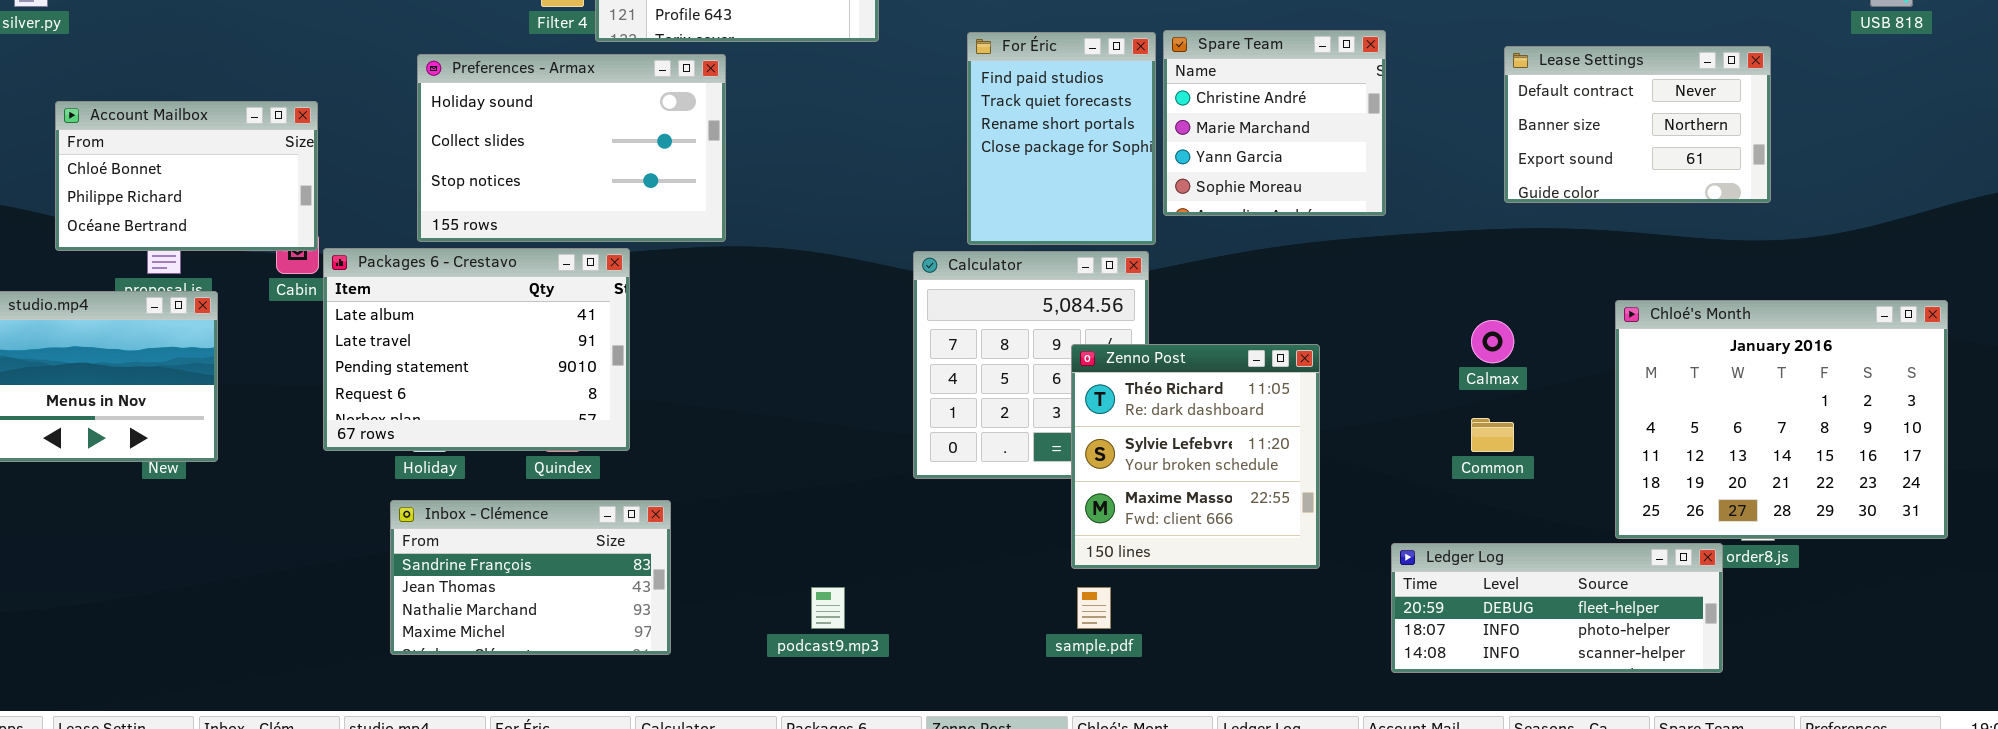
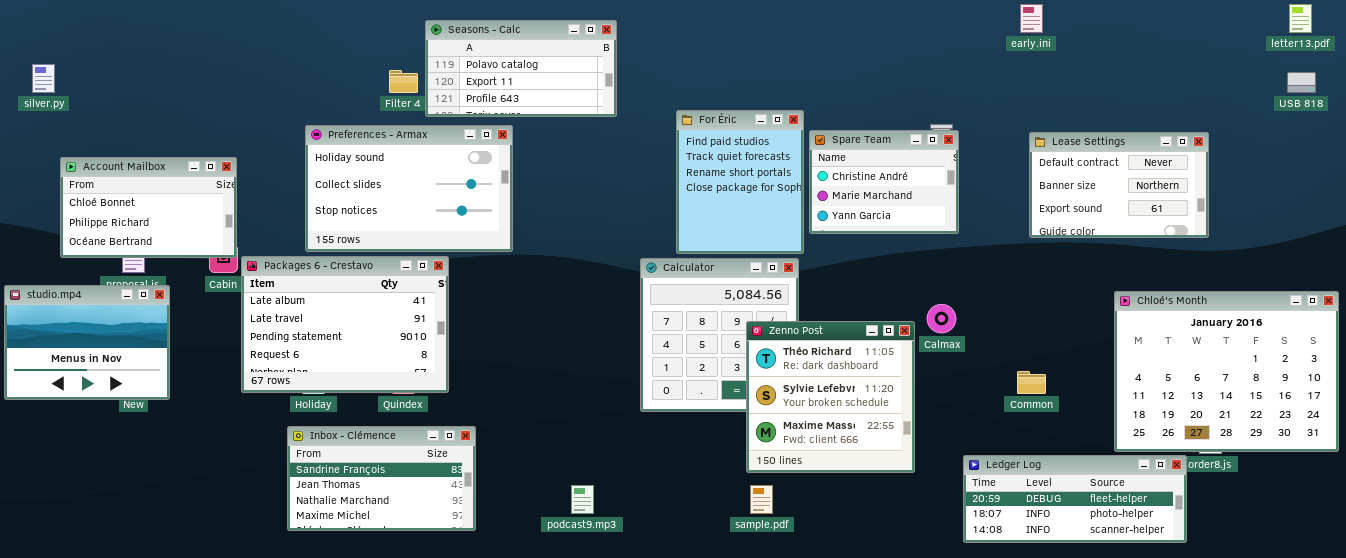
Spare Team: [1163,30,1386,216] -> [809,130,959,234], resized
Lease Settings: [1504,46,1771,203] -> [1029,132,1209,238], moved
Calmax: [1471,320,1514,363] -> [927,304,956,333], moved

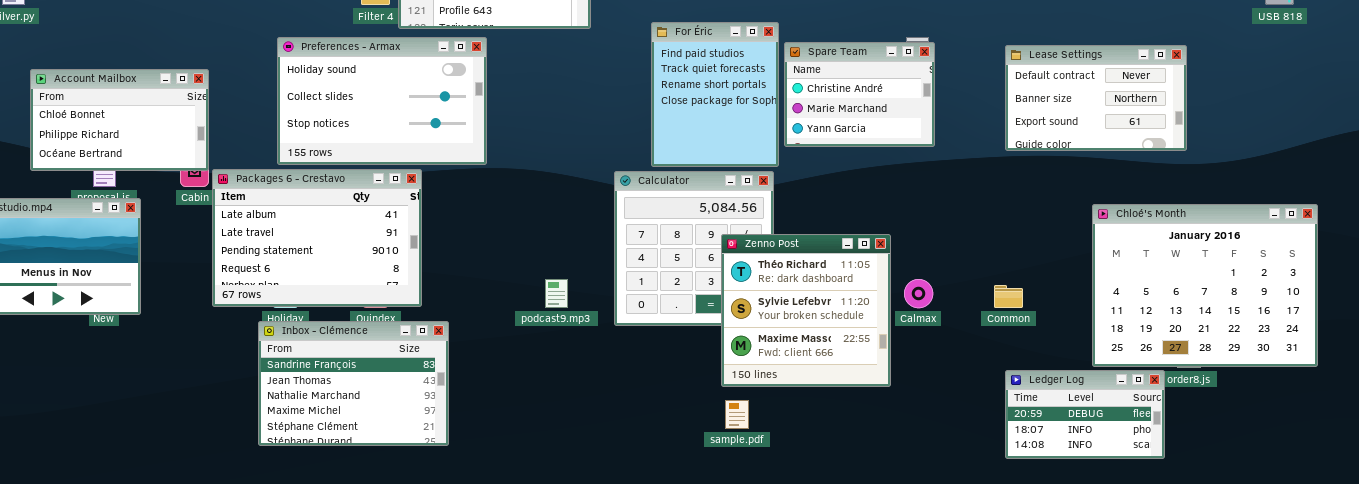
Calmax: [927,304,956,333] -> [904,279,933,308], moved
Inbox - Clémence: [287,426,476,531] -> [258,321,449,446], resized
Ledger Log: [963,455,1187,543] -> [1005,370,1165,459], resized
podcast9.mp3: [571,485,594,514] -> [545,279,568,308], moved

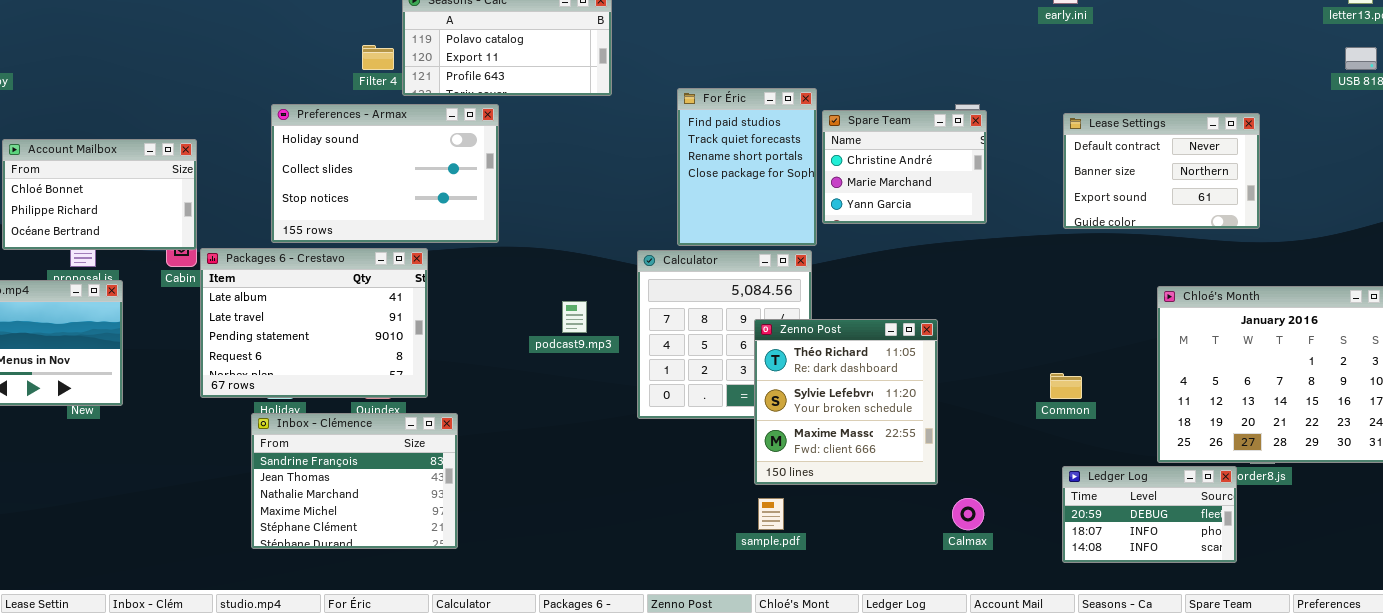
podcast9.mp3: [545,279,568,308] -> [562,301,587,333], moved
Calmax: [904,279,933,308] -> [952,498,984,530], moved

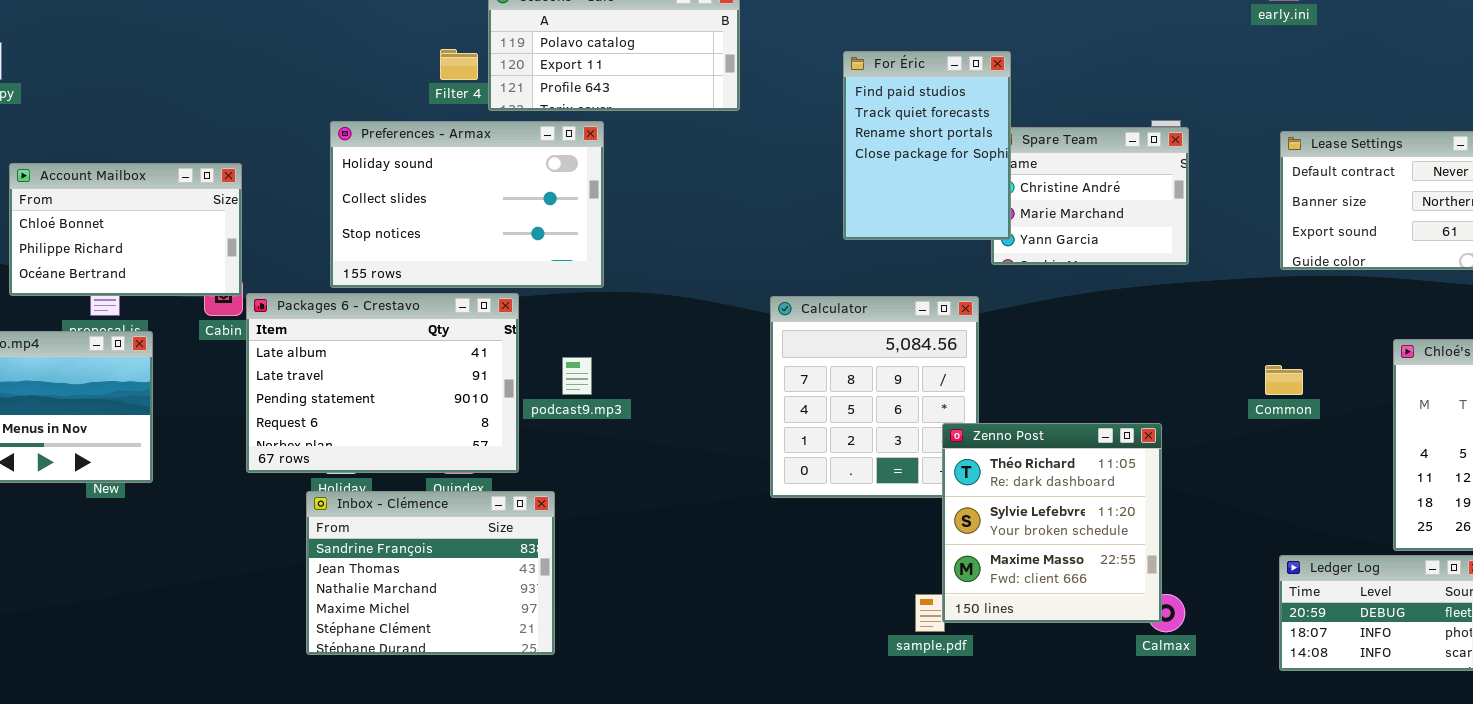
For Éric: [677,88,817,246] -> [843,51,1011,240], moved
podcast9.mp3: [562,301,587,333] -> [562,357,592,395], moved
Zenno Post: [754,319,938,485] -> [942,423,1162,623], moved
Common: [1050,373,1082,399] -> [1265,365,1303,395], moved

